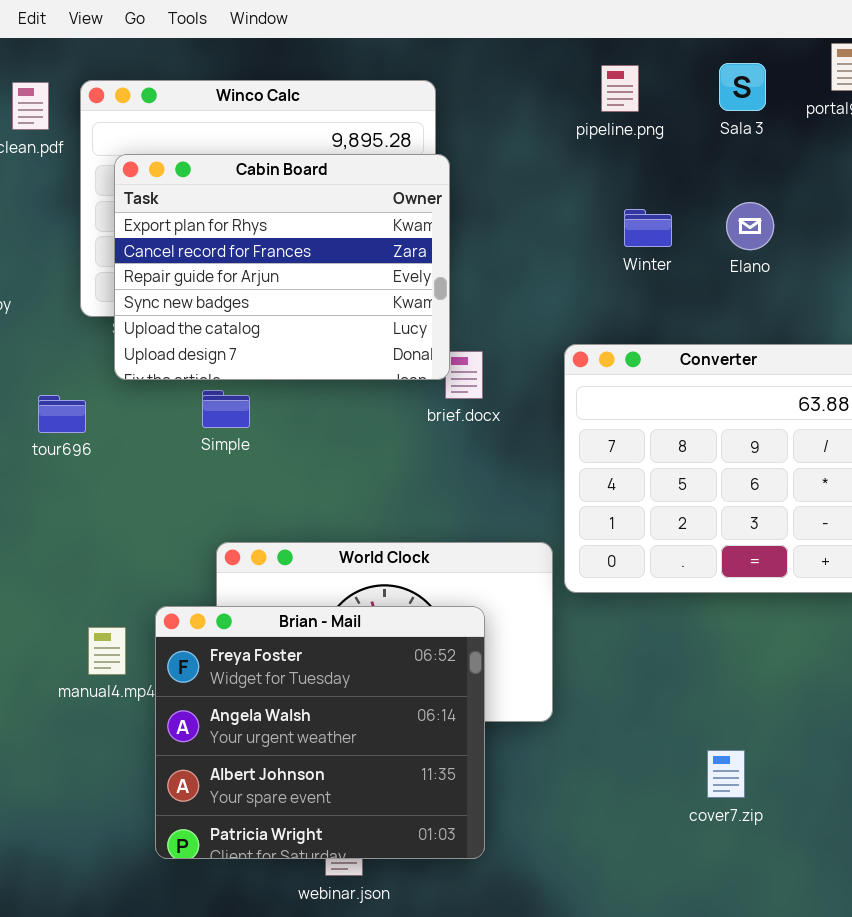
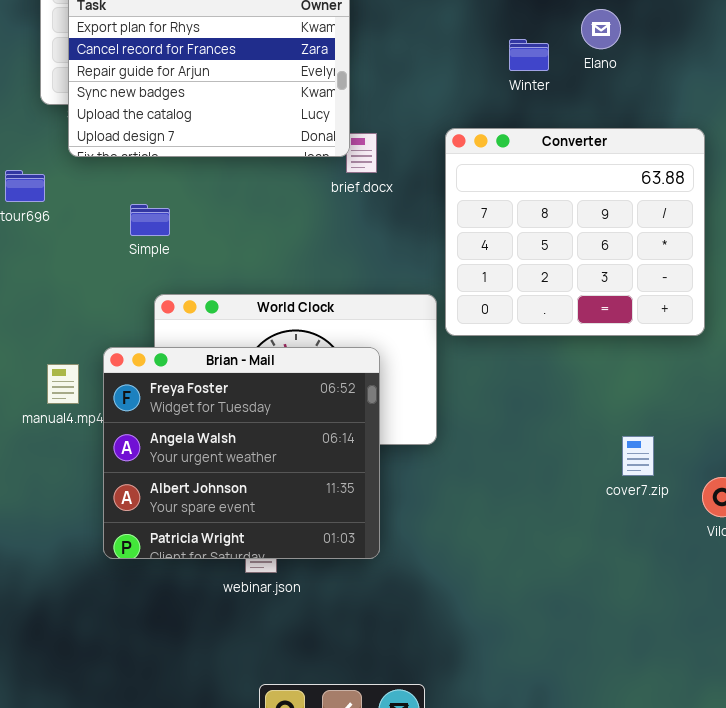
Winter: [624,209,672,247] -> [509,39,549,71], moved
Simple: [202,390,250,428] -> [130,204,170,236], moved
cover7.zip: [707,750,745,798] -> [622,436,654,476], moved

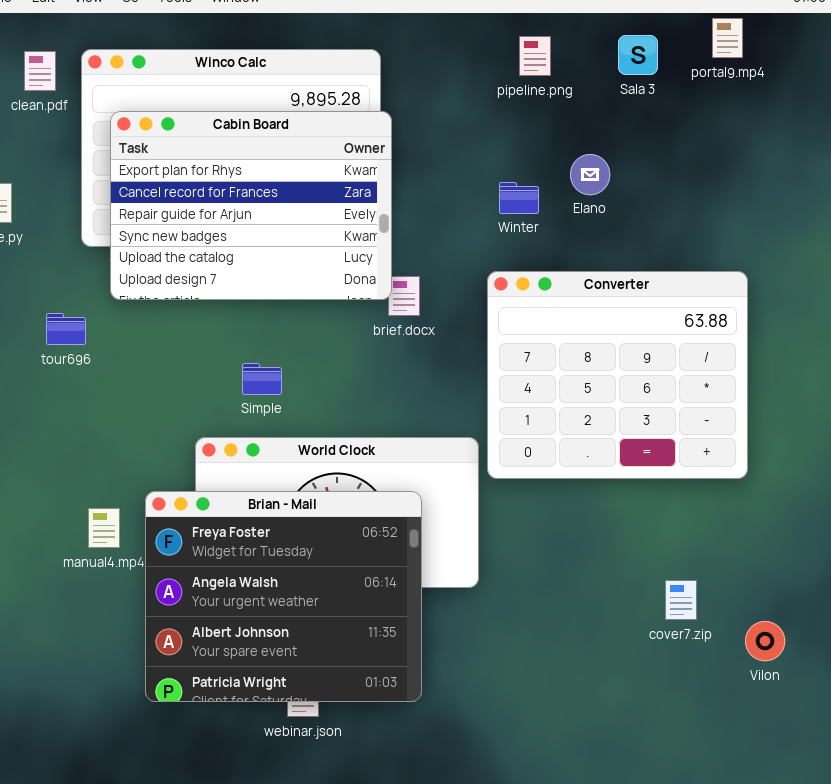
Elano: [581,9,621,49] -> [570,154,610,195], moved
Winter: [509,39,549,71] -> [499,182,539,214], moved
Simple: [130,204,170,236] -> [242,363,282,395], moved

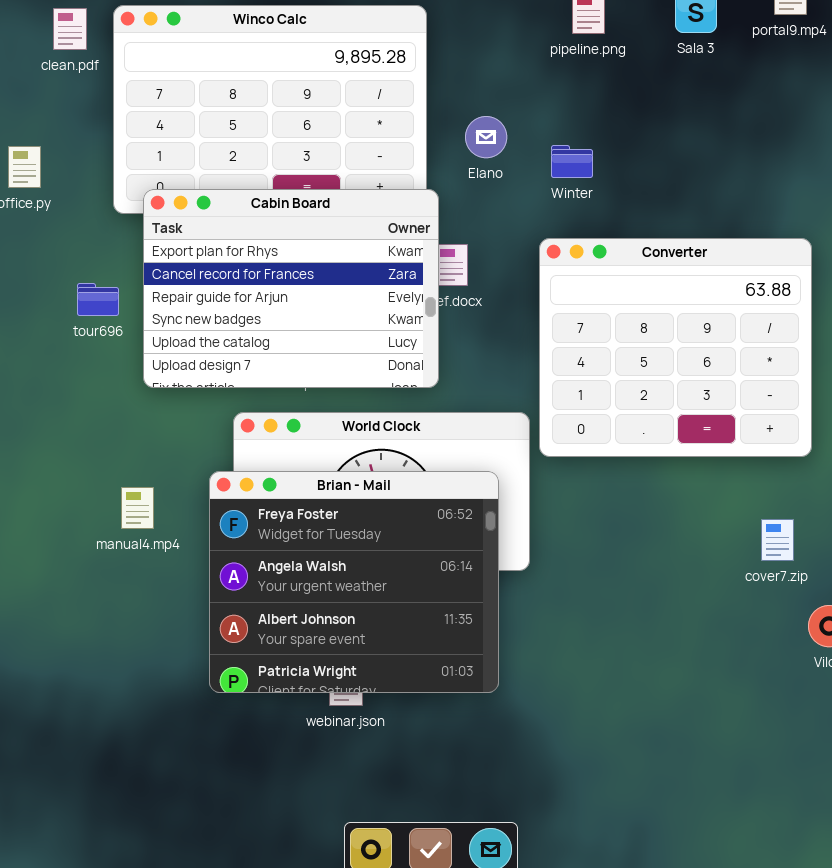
Cabin Board: [110,111,392,300] -> [143,189,439,388], moved
Elano: [570,154,610,195] -> [465,116,507,158], moved
Brian - Mail: [145,491,422,702] -> [209,471,499,693], moved
cover7.zip: [665,580,697,620] -> [761,519,794,561], moved

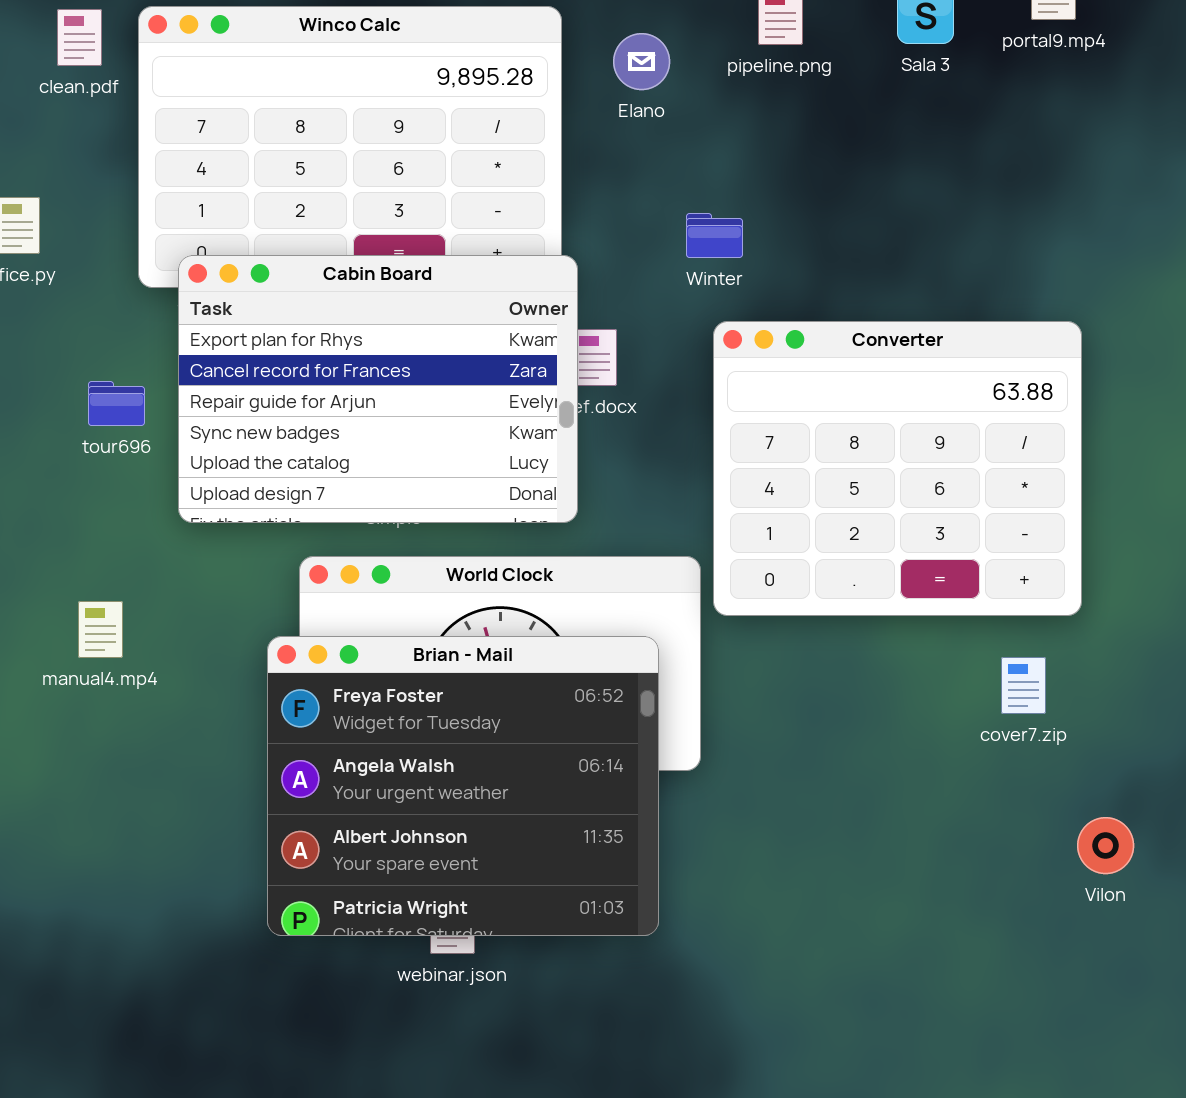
Elano: [465,116,507,158] -> [613,33,670,90], moved
Winter: [551,145,593,178] -> [686,213,743,258], moved
manual4.mp4: [121,487,154,529] -> [78,601,123,658], moved
cover7.zip: [761,519,794,561] -> [1001,657,1046,714], moved

